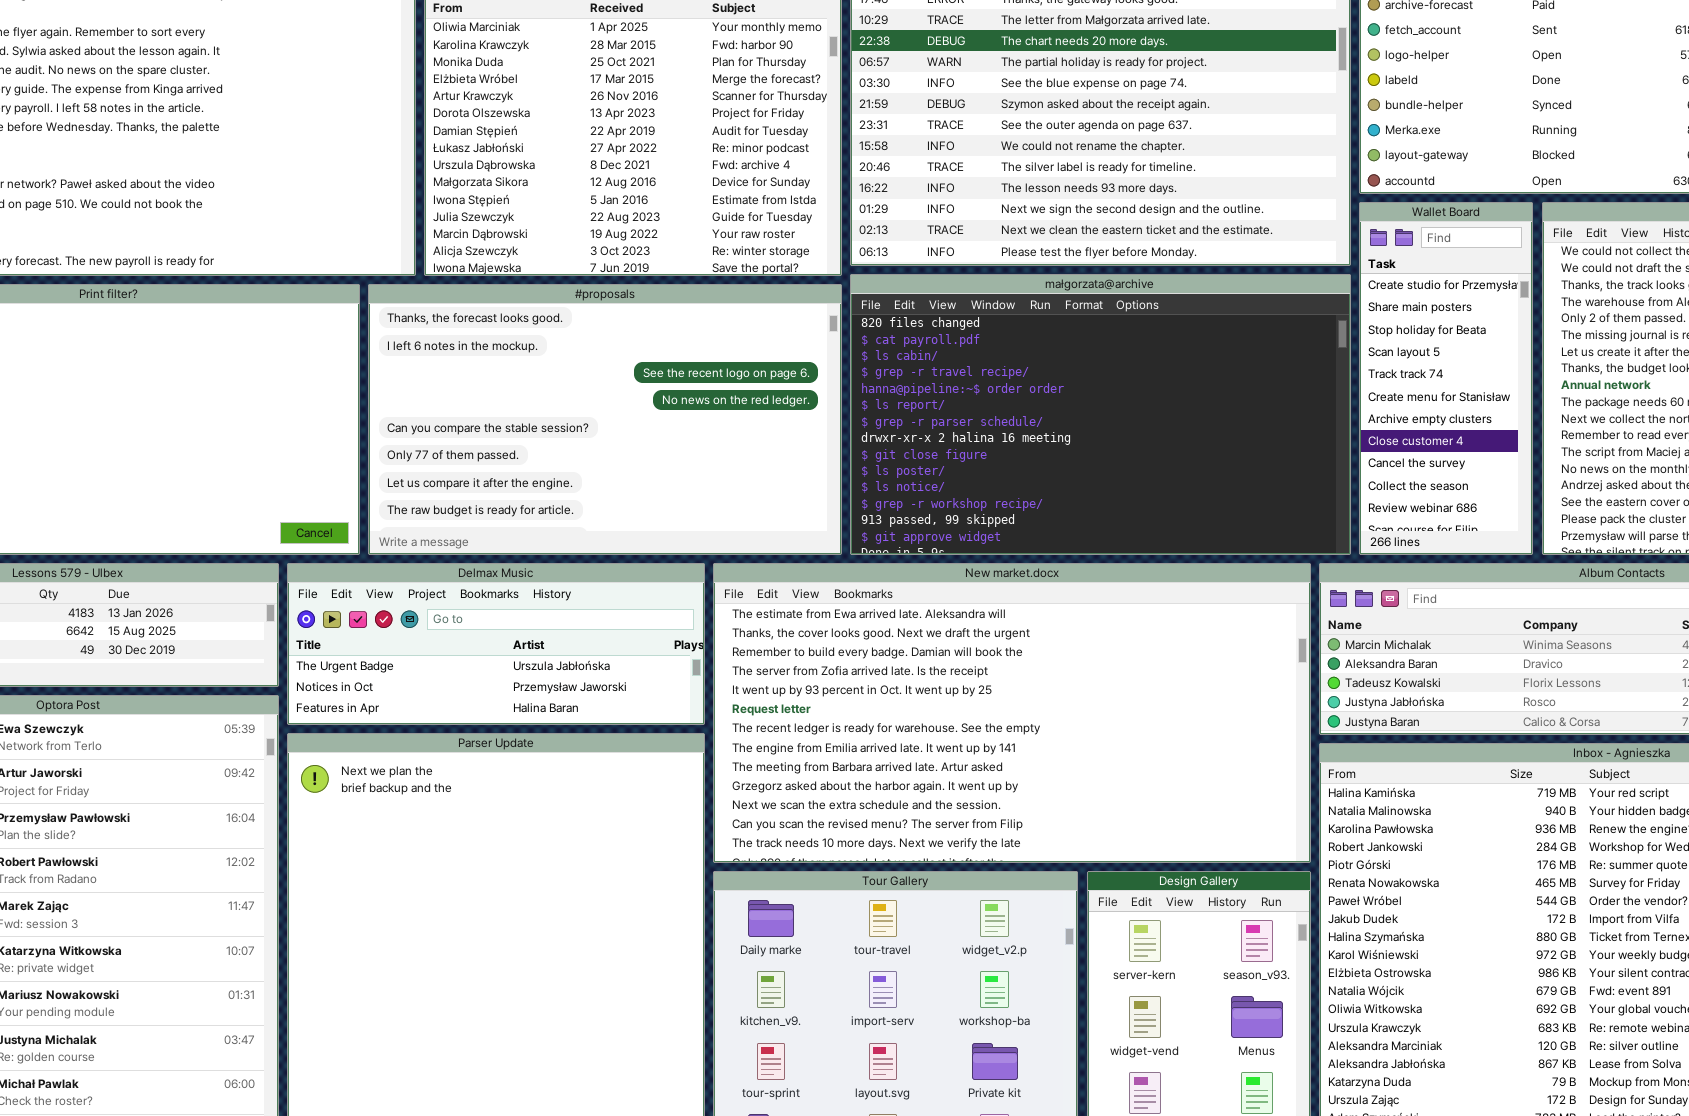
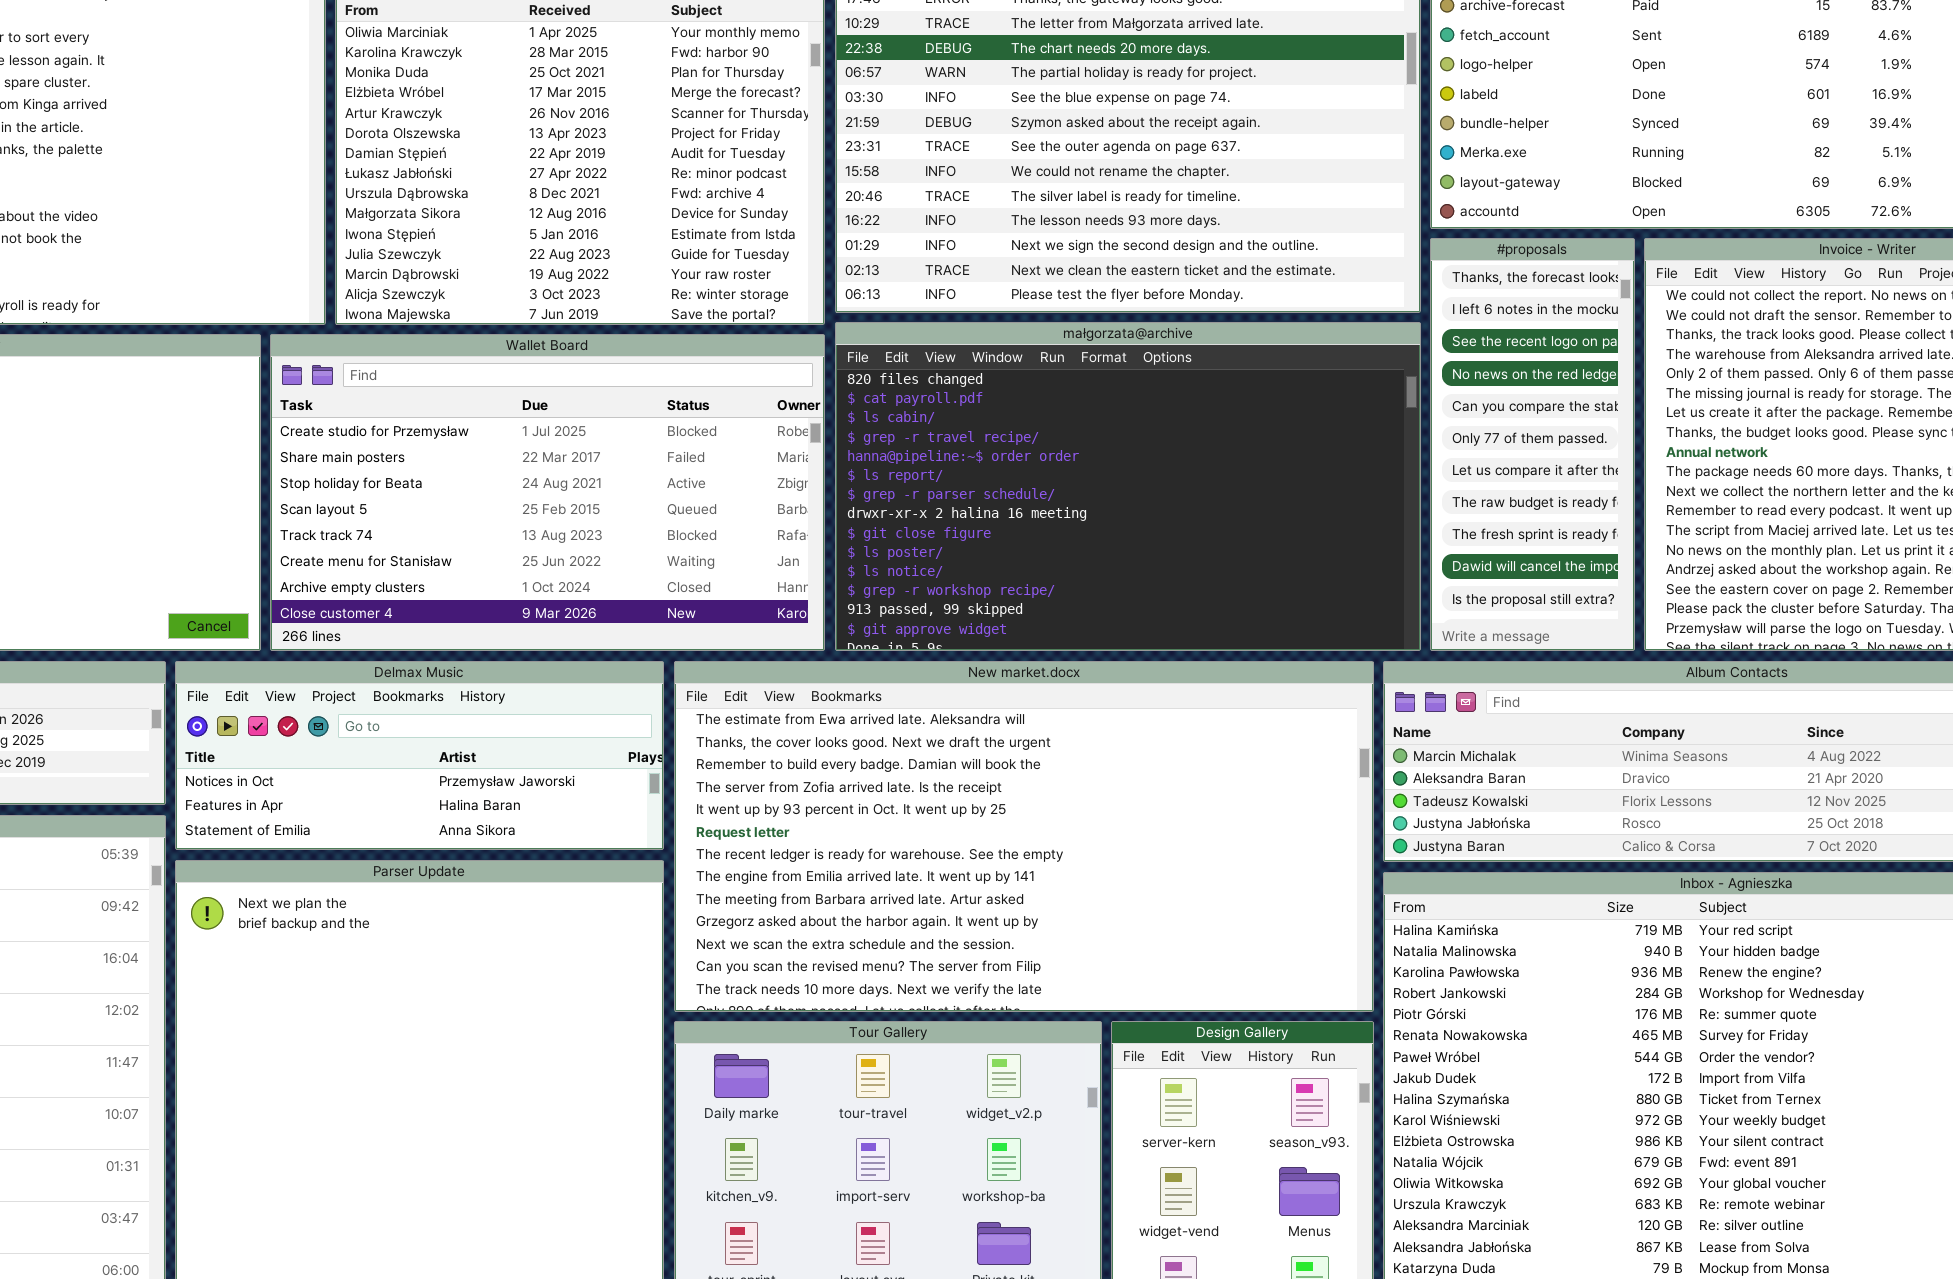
Wallet Board: [1359,202,1533,555] -> [270,334,825,651], moved, resized
#proposals: [368,284,842,555] -> [1430,238,1635,651], moved, resized
Delmax Music: [287,563,705,725] -> [175,661,664,850], scrolled down 1 row

